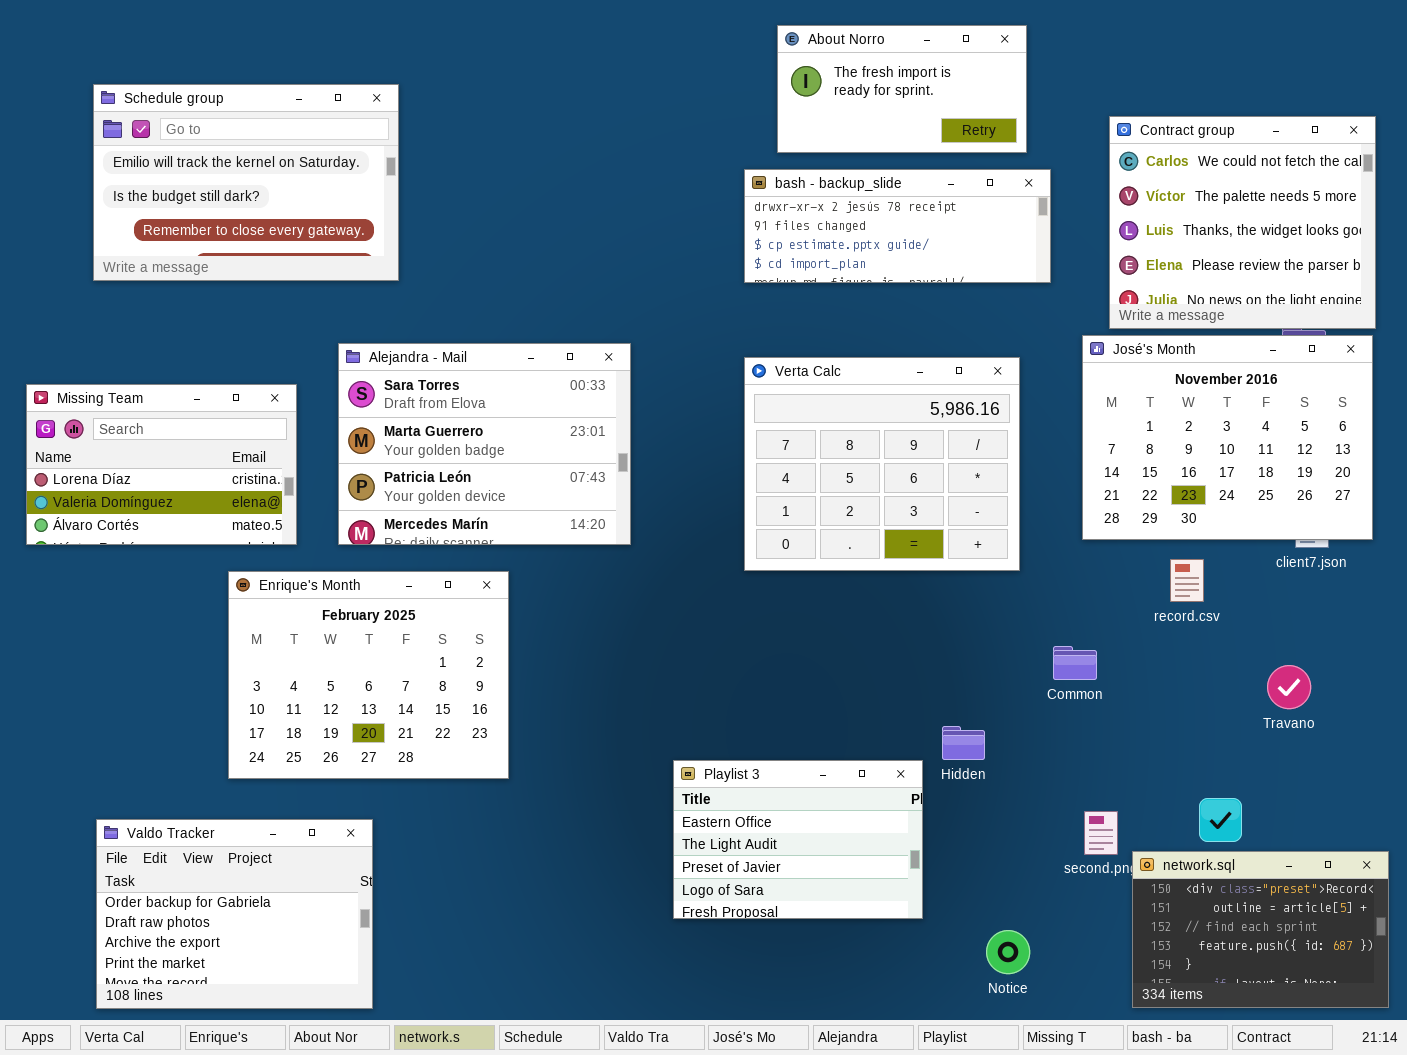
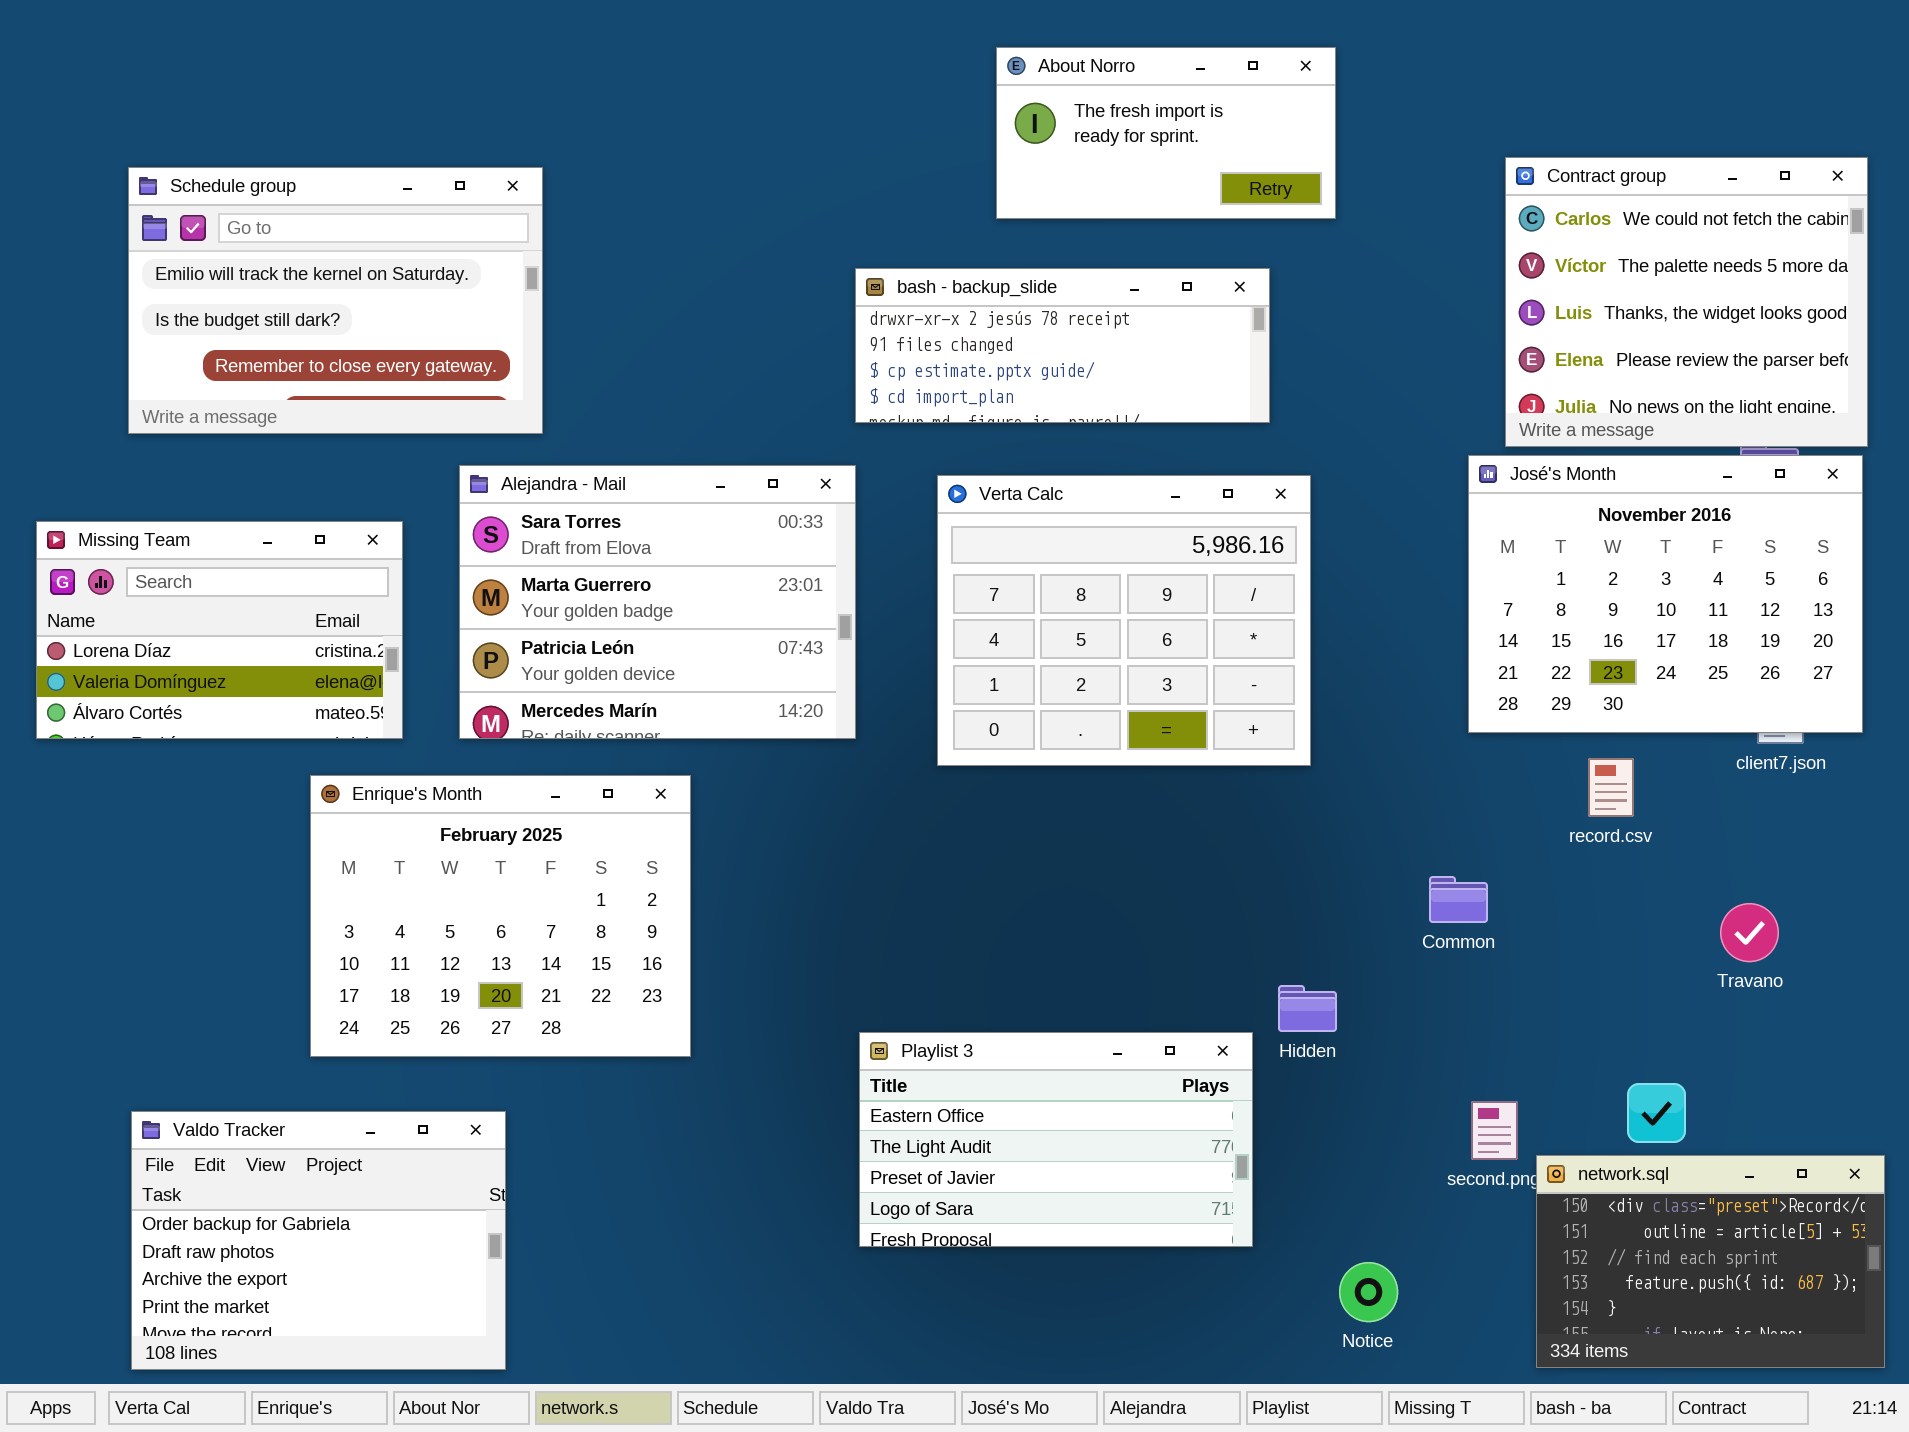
About Norro: [777,25,1027,153] -> [996,47,1336,219], moved
Schedule group: [93,84,399,281] -> [128,167,543,434], moved
bash - backup_slide: [744,169,1051,283] -> [855,268,1270,423], moved
Verta Calc: [744,357,1020,571] -> [937,475,1311,766], moved
Playlist 3: [673,760,923,919] -> [859,1032,1253,1247], resized

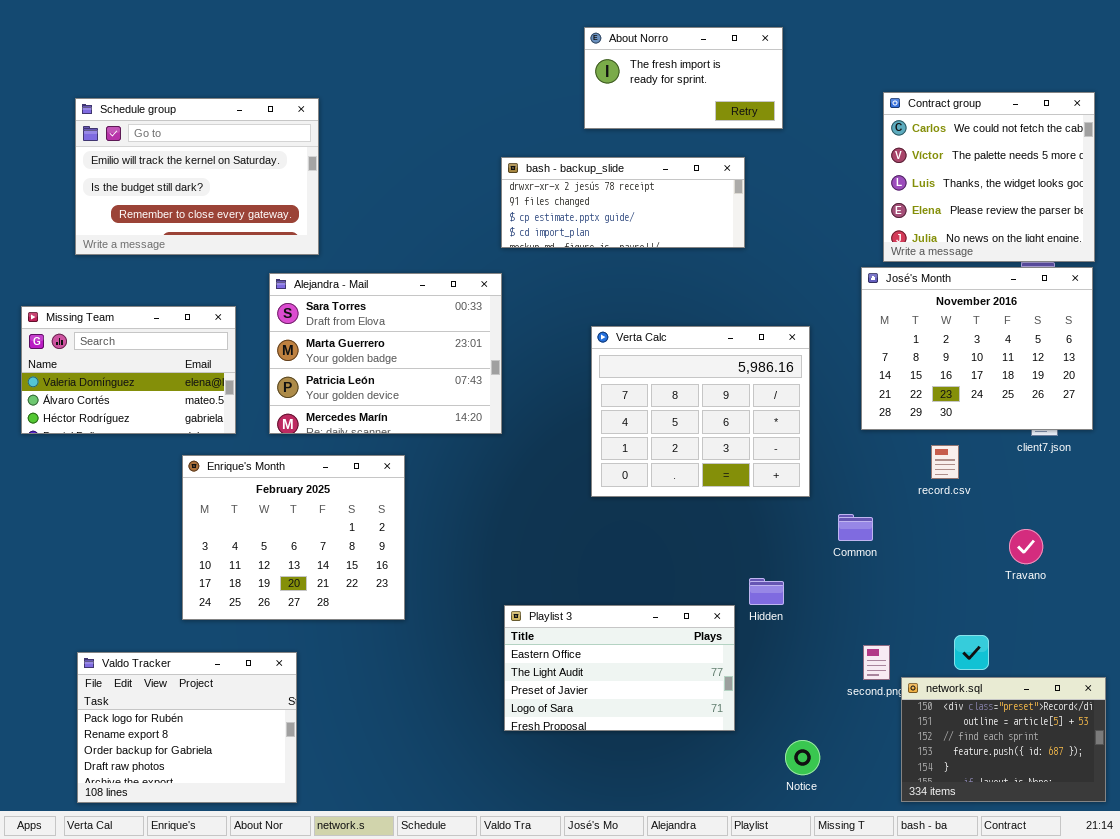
Verta Calc: [937,475,1311,766] -> [591,326,810,497], moved
Missing Team: [36,521,403,739] -> [21,306,236,434], scrolled down 1 row
Valdo Tracker: [131,1111,506,1370] -> [77,652,297,803], scrolled up 2 rows

